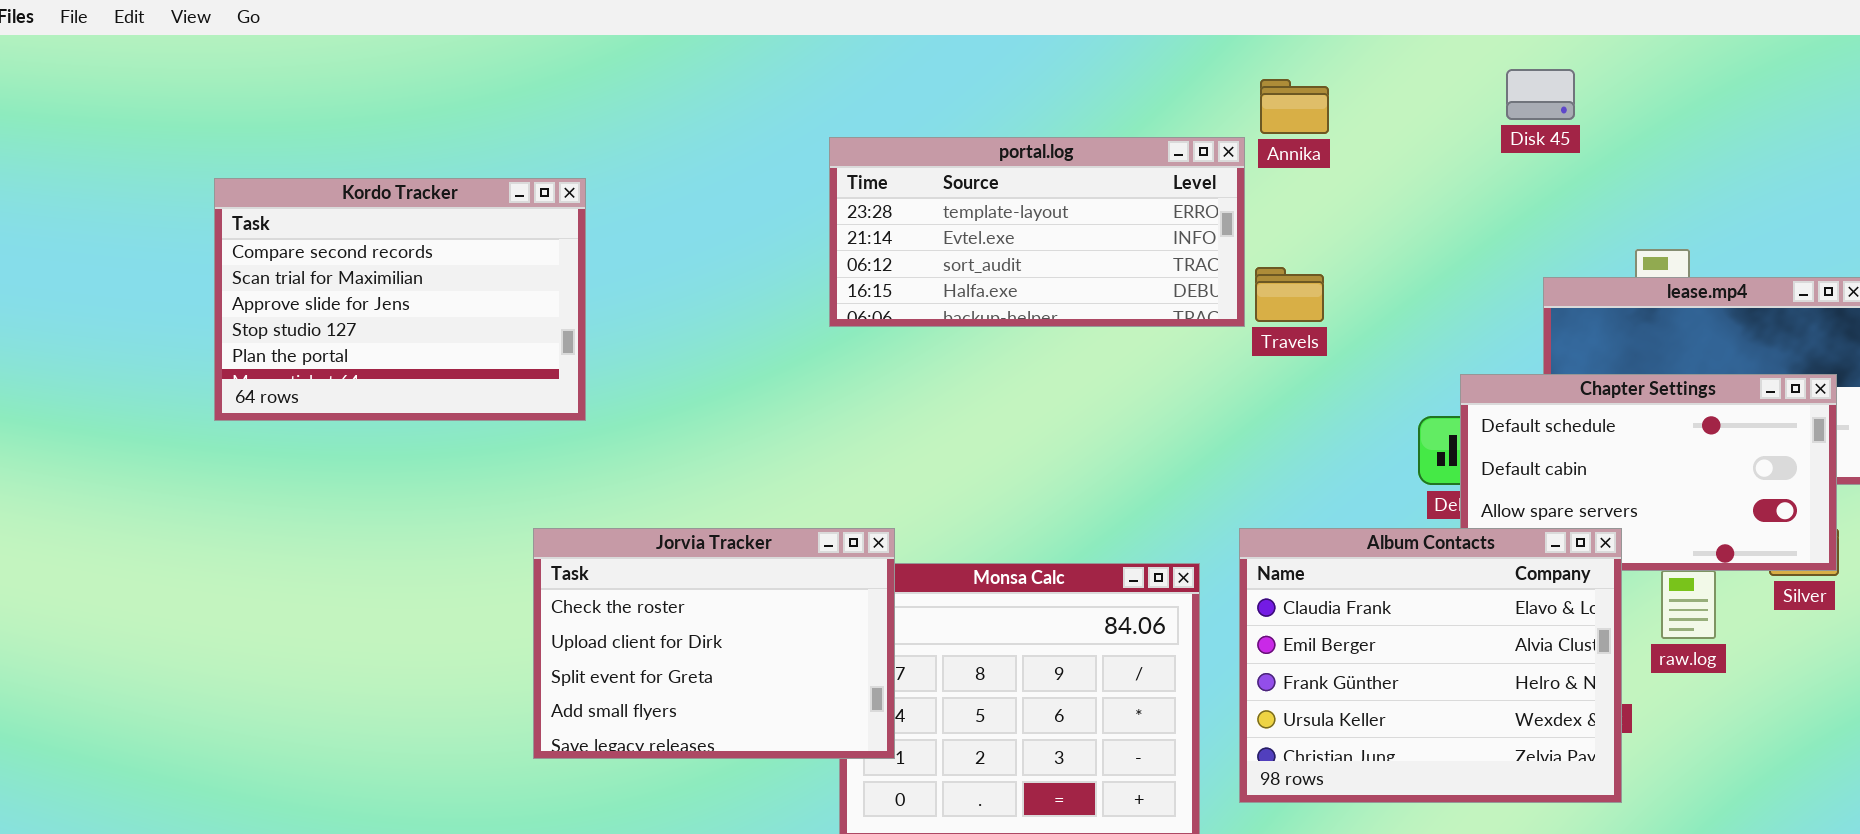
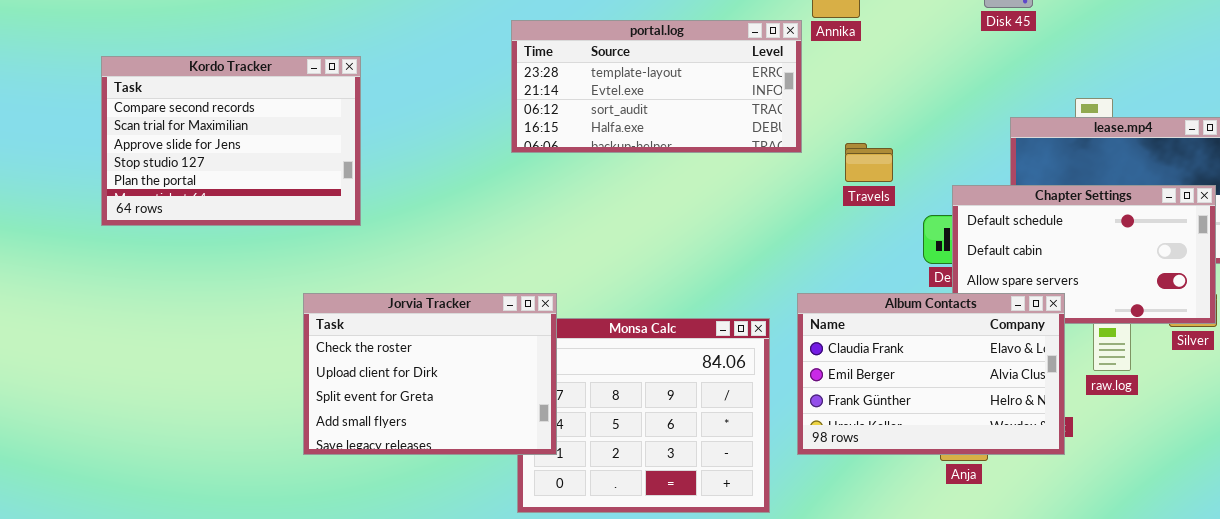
Kordo Tracker: [214,178,586,421] -> [101,56,361,226], moved
Travels: [1255,267,1324,322] -> [845,143,893,182], moved
Album Contacts: [1239,528,1622,803] -> [797,293,1065,455], resized

